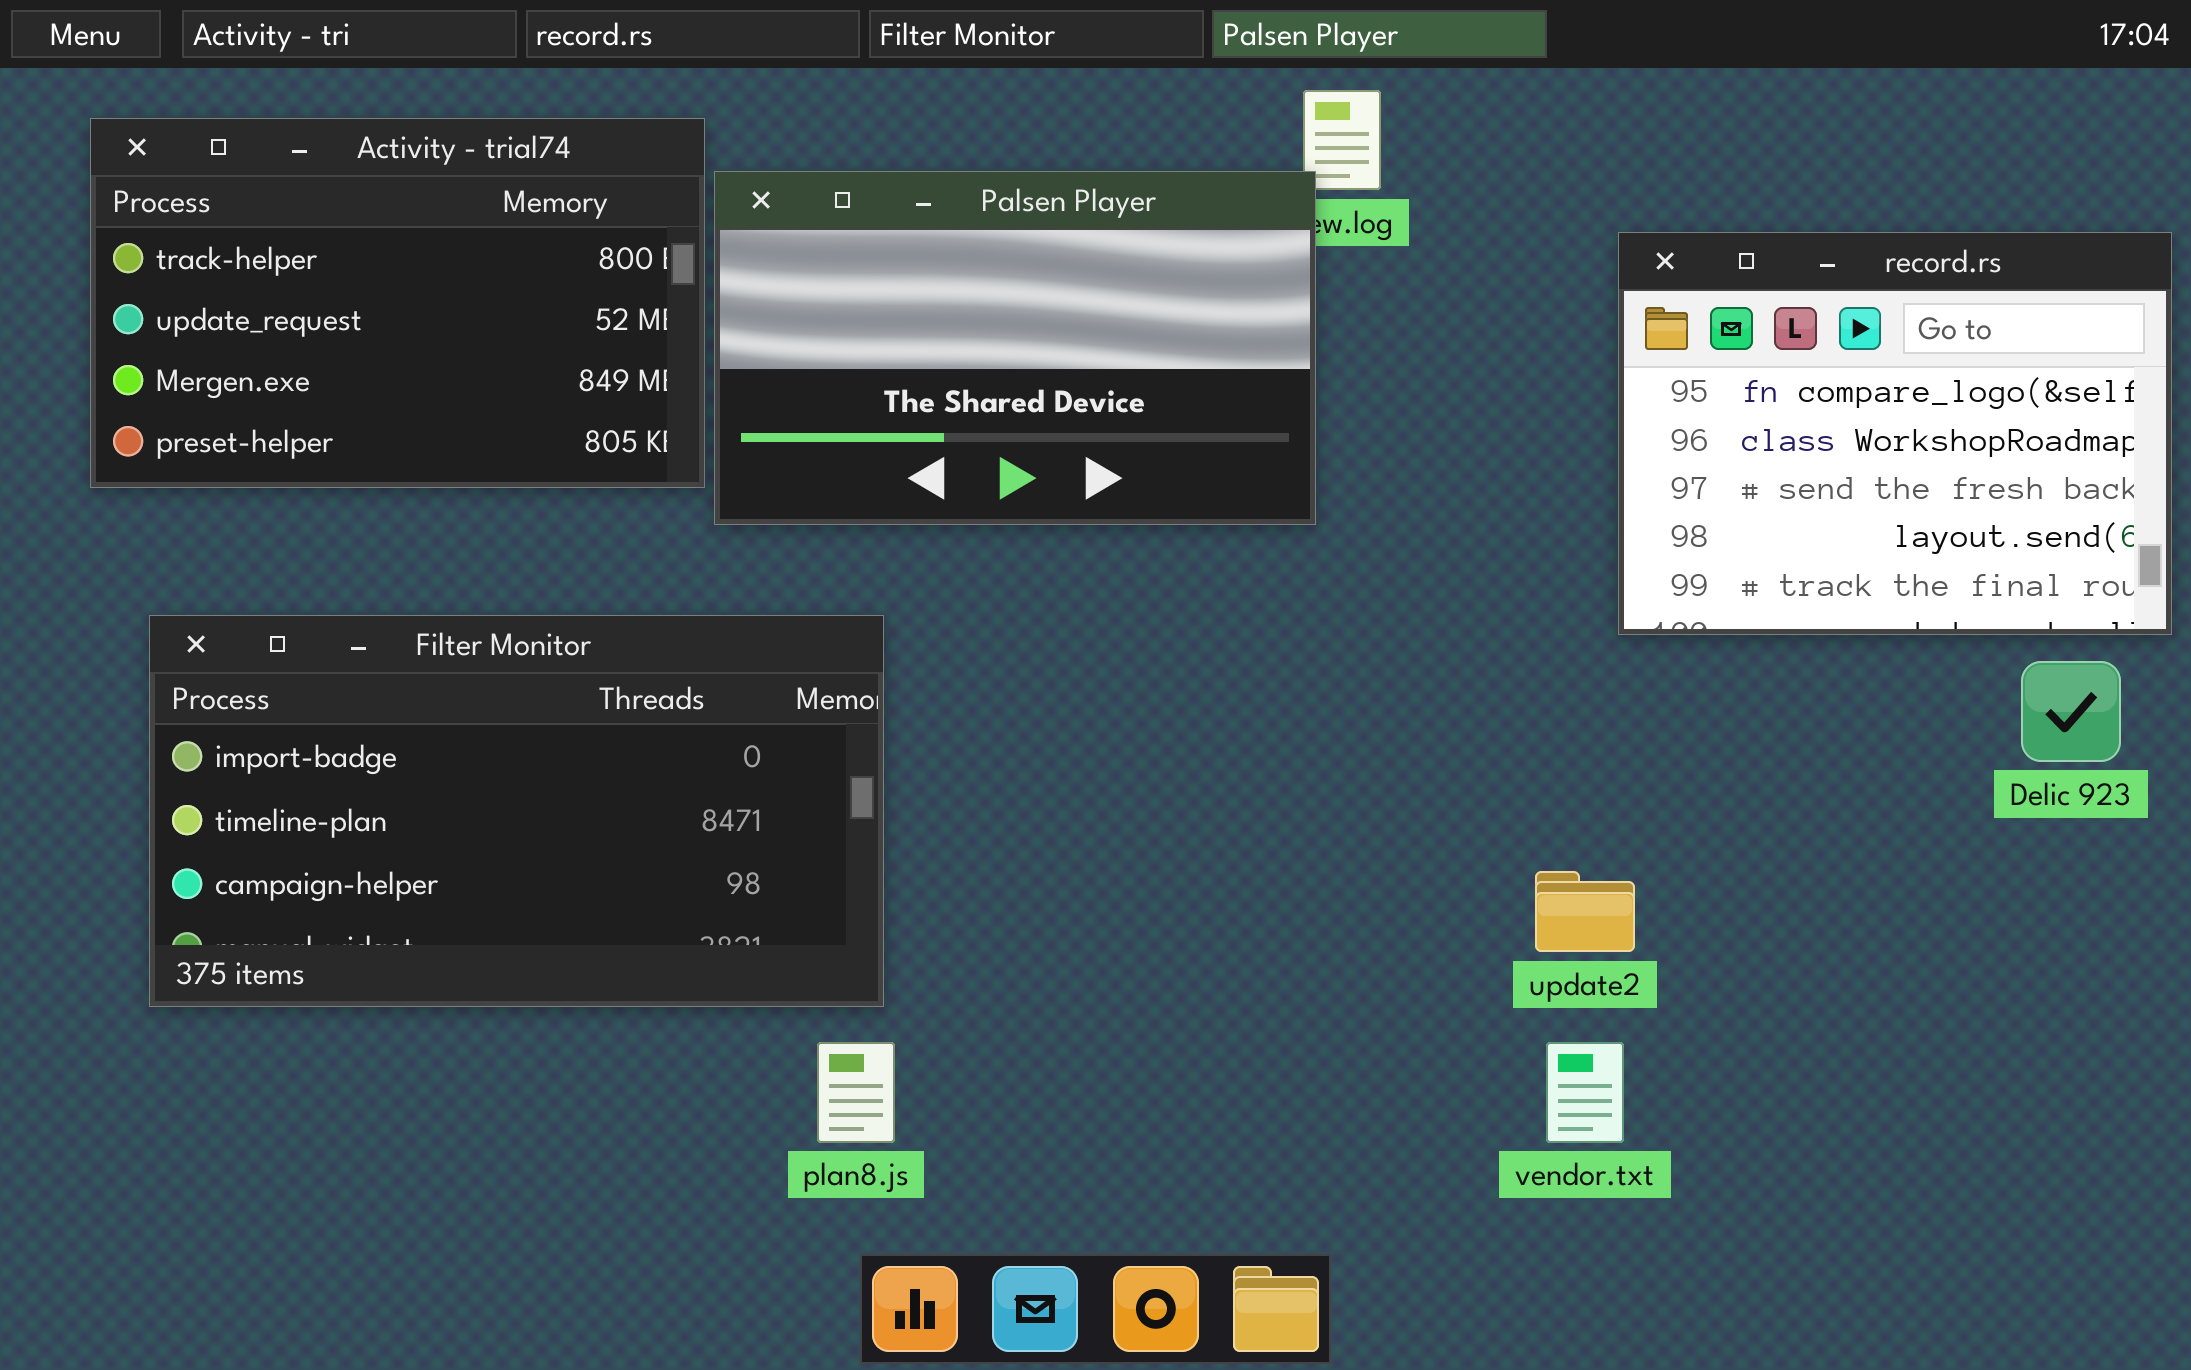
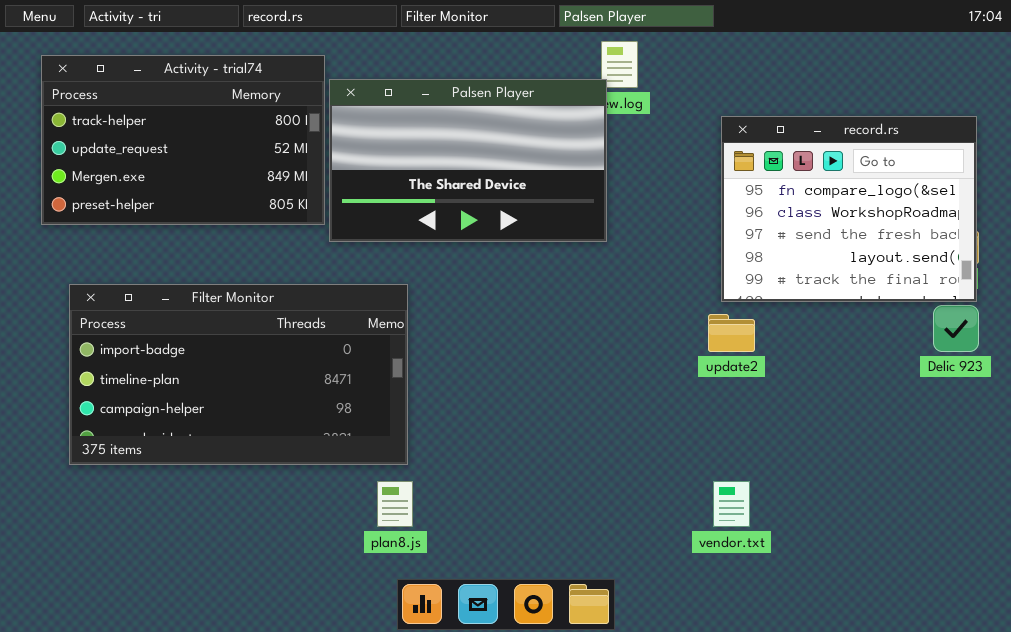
record.rs: [1618,232,2172,635] -> [721,116,977,302], moved
update2: [1535,871,1635,952] -> [708,314,755,352], moved

